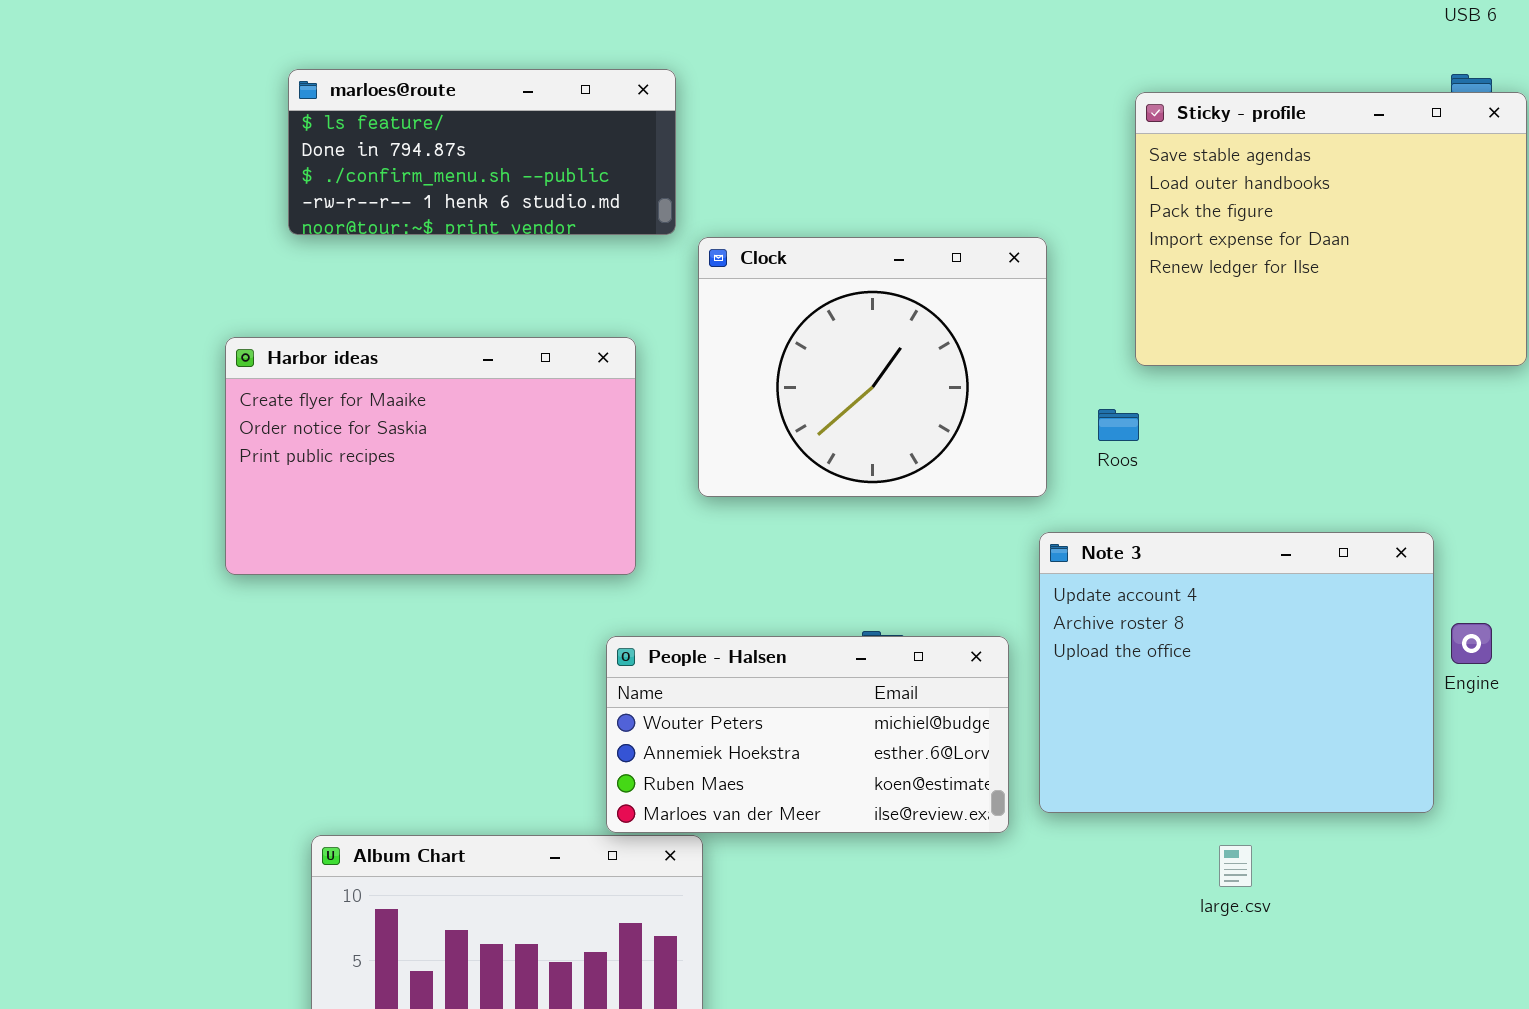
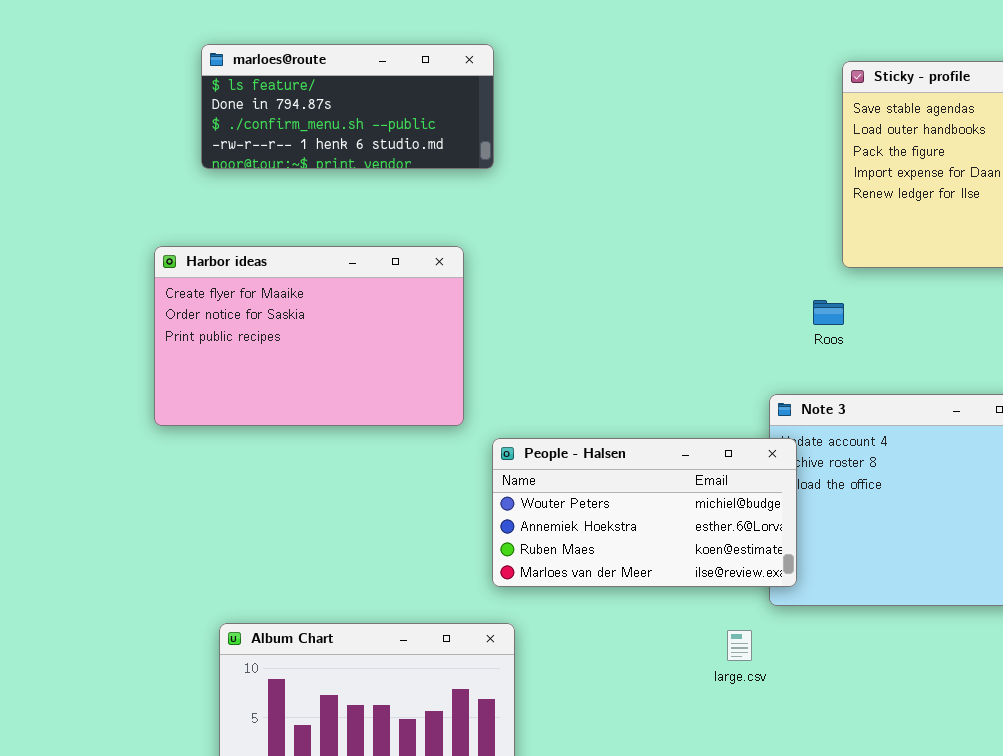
Clock: [698,237,1047,497] -> none, closed
People - Halsen: [606,636,1009,833] -> [492,438,797,587], moved
large.csv: [1219,845,1252,887] -> [727,630,752,661], moved

